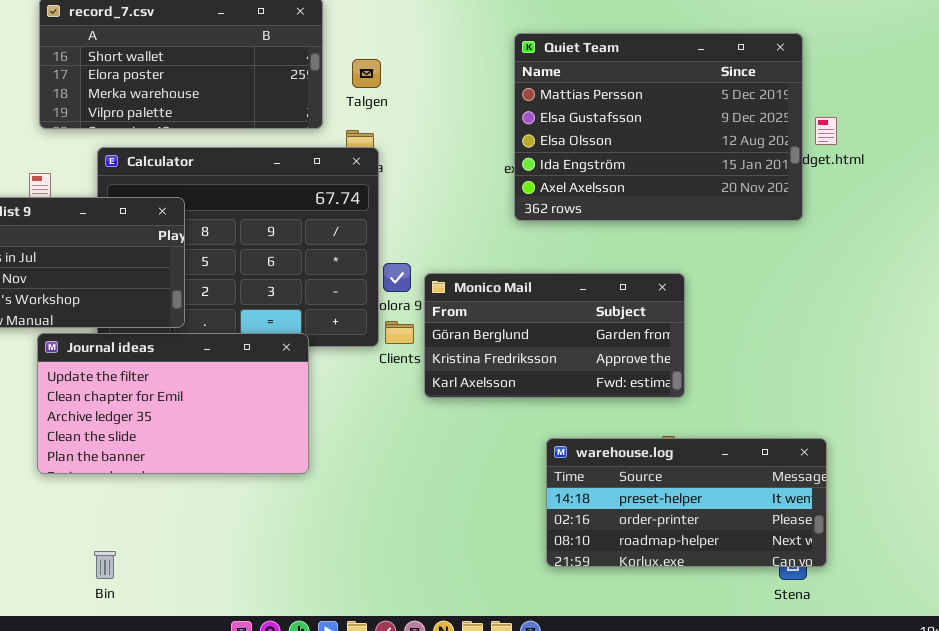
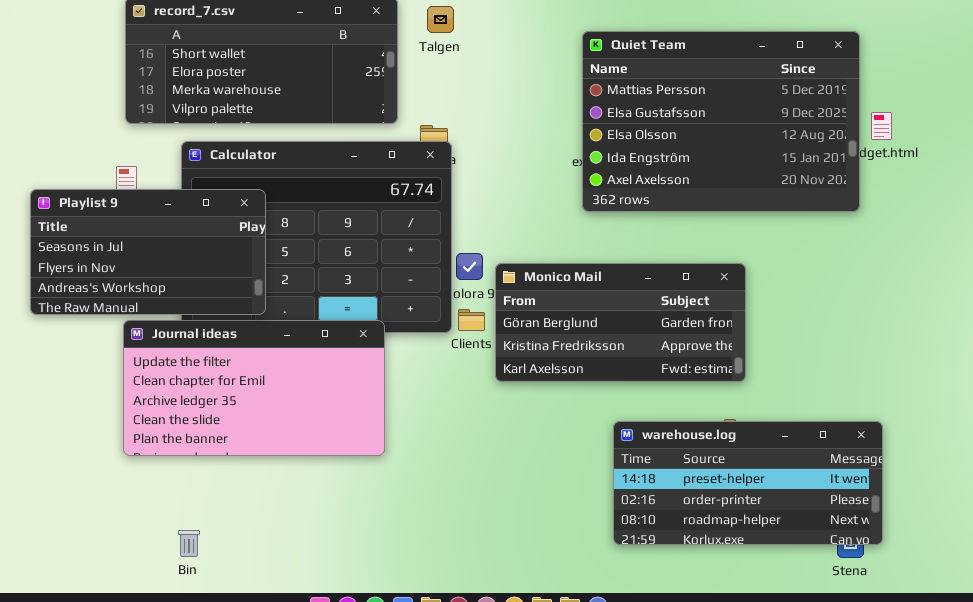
Talgen: [352,59,381,88] -> [427,6,454,33], moved

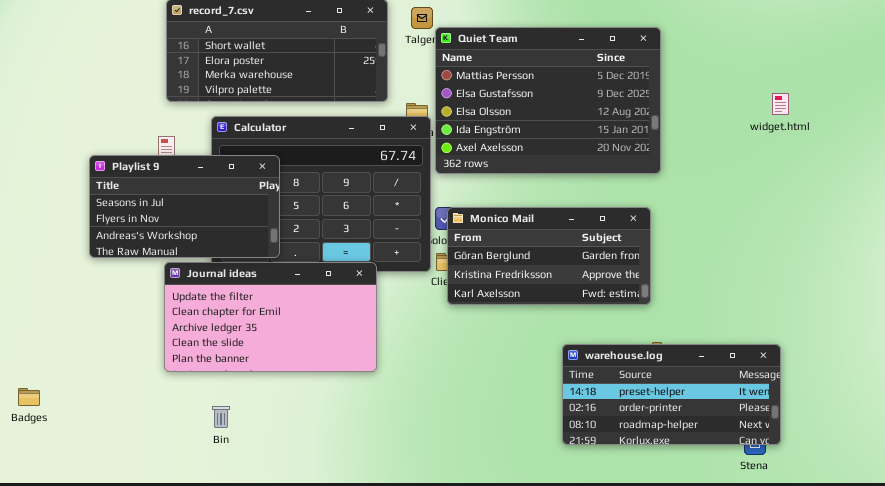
Quiet Team: [582,31,860,212] -> [435,27,661,174], moved
Monico Mail: [495,263,746,382] -> [447,207,651,305], moved
Bin: [178,530,200,557] -> [212,406,230,428], moved

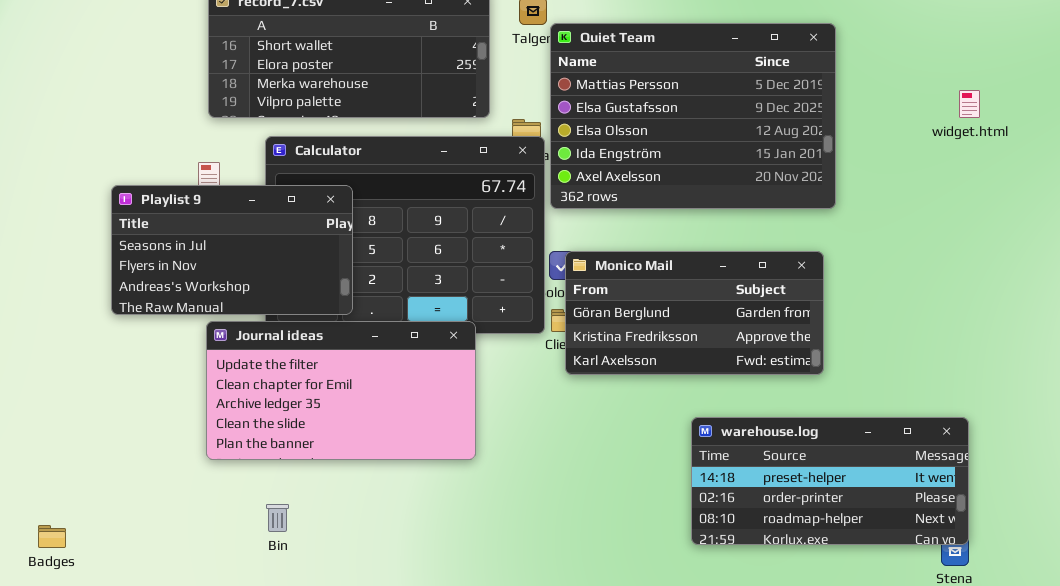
widget.html: [772,93,789,115] -> [959,90,980,118], moved
warehouse.log: [562,344,781,445] -> [691,417,969,545], moved
Badges: [18,388,40,406] -> [38,525,66,548], moved

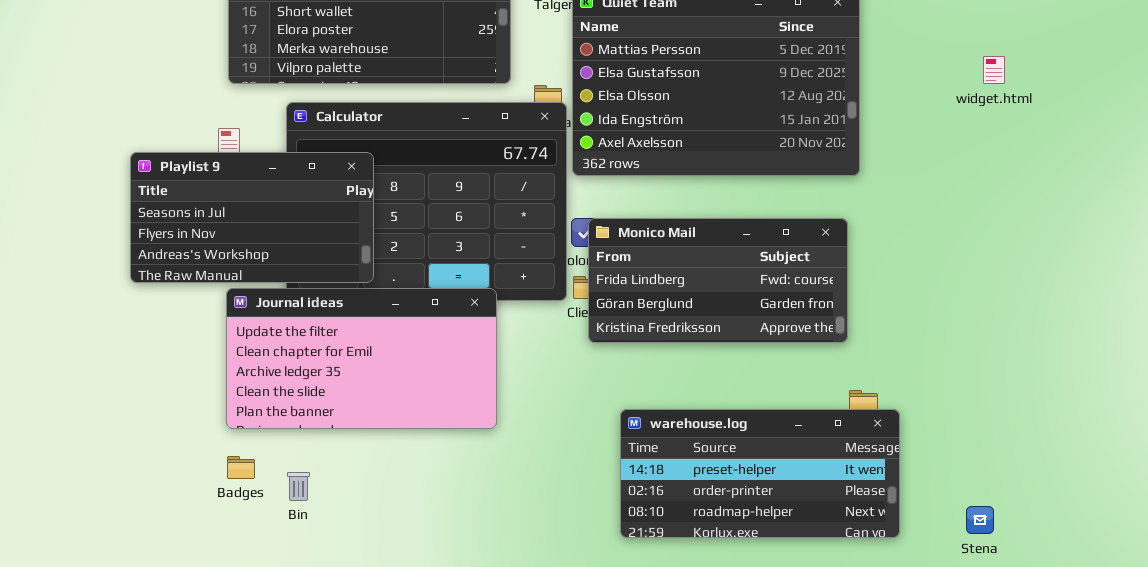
Monico Mail: [565,251,824,375] -> [588,218,848,343], scrolled up 1 row
warehouse.log: [691,417,969,545] -> [620,409,900,538], moved
Badges: [38,525,66,548] -> [227,456,255,479], moved

